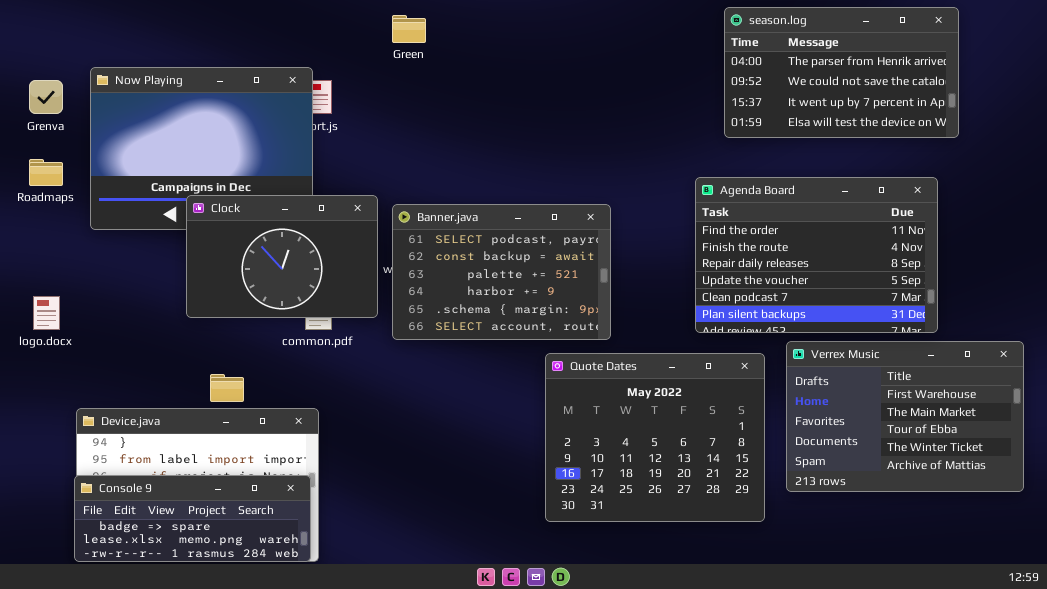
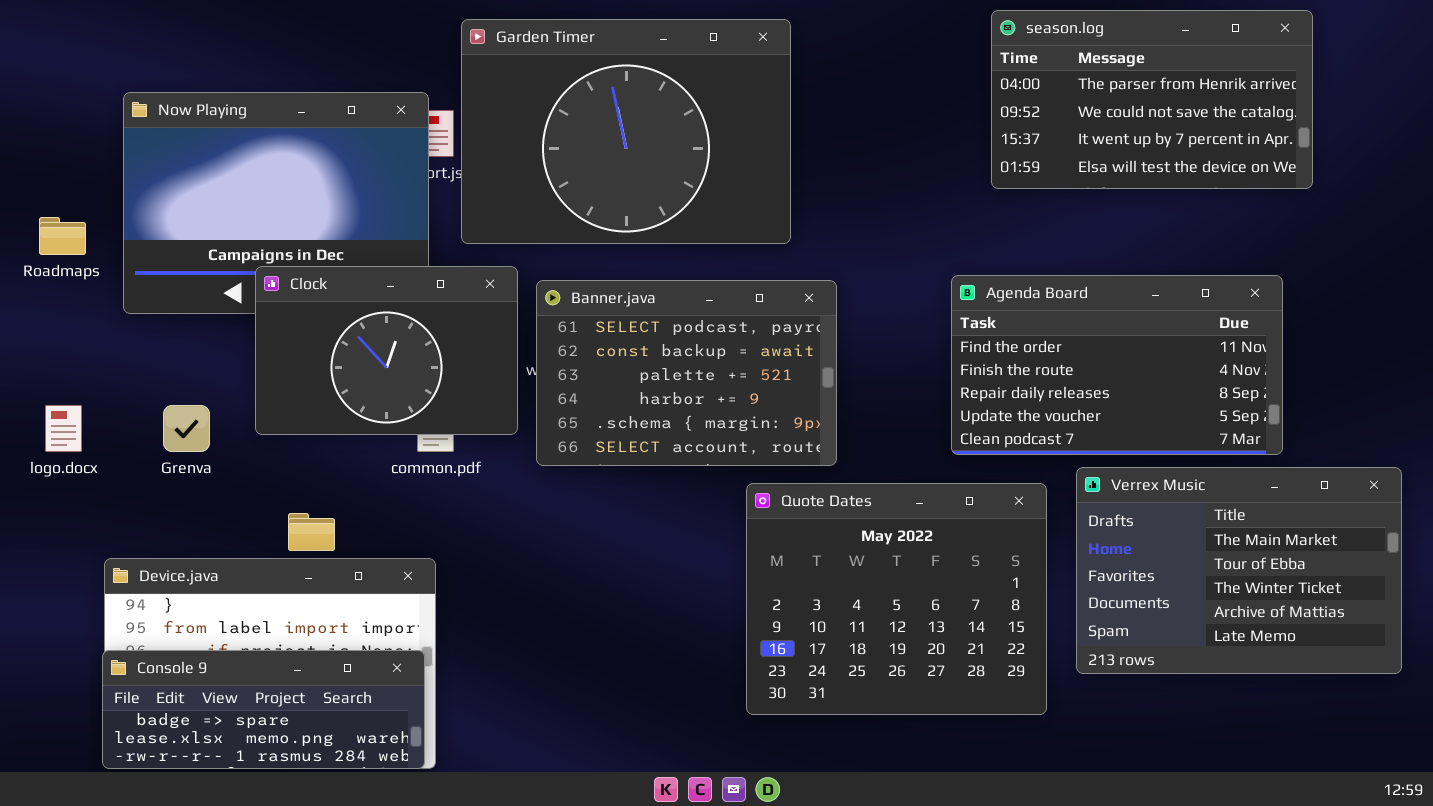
Garden Timer: none -> [461,19,791,244], opened
Grenva: [29,80,63,114] -> [163,405,210,452], moved
Agenda Board: [695,177,938,333] -> [951,275,1283,455], resized
Verrex Music: [786,341,1024,492] -> [1076,467,1402,674], scrolled down 1 row

